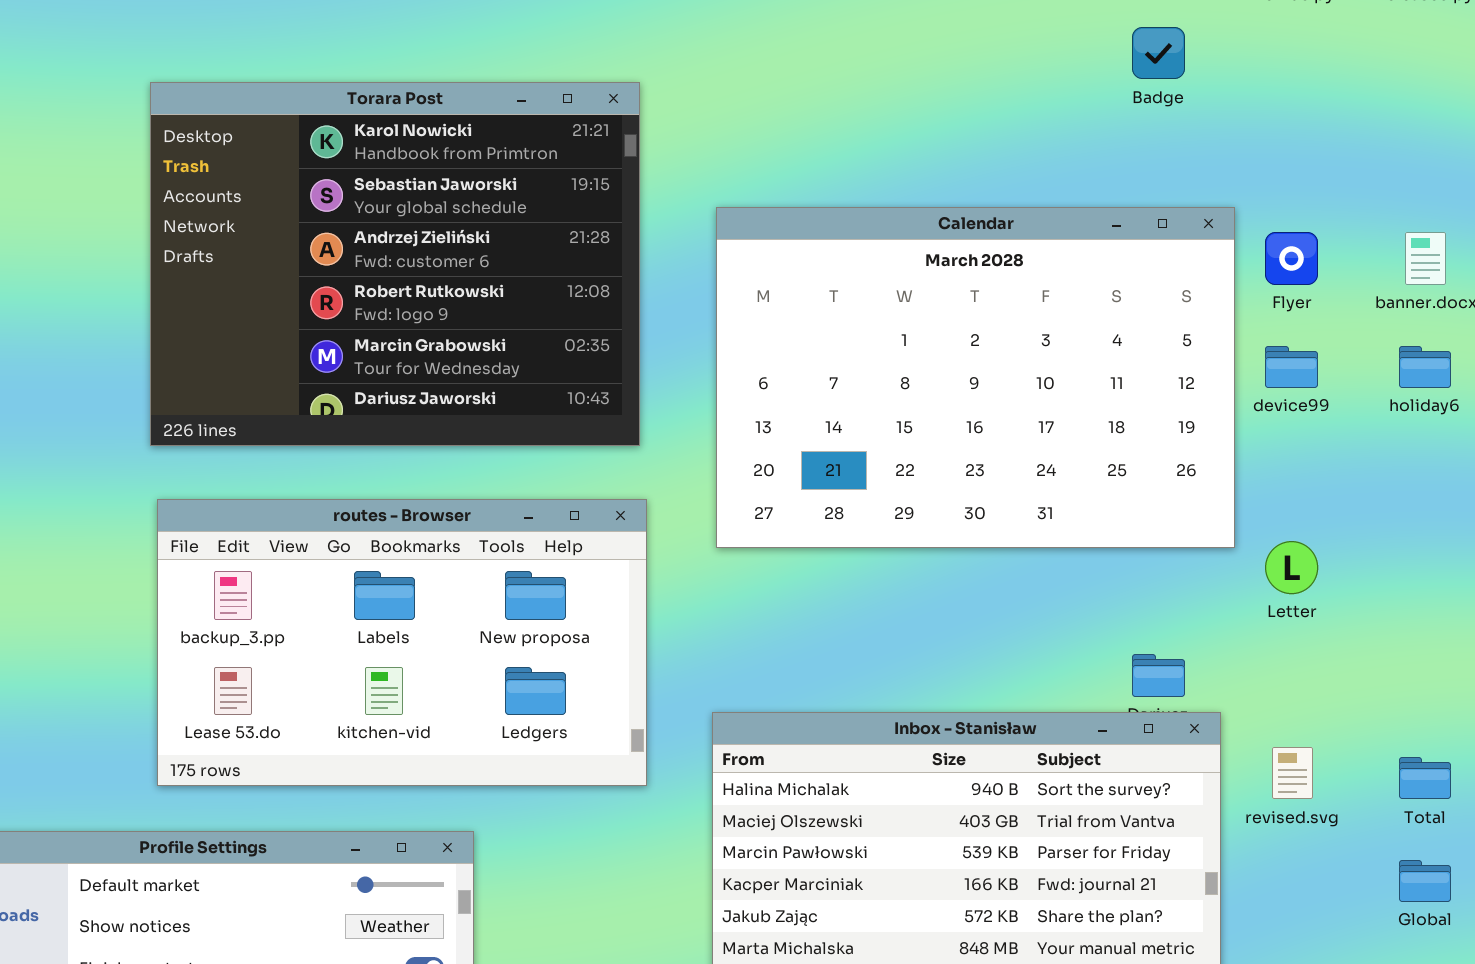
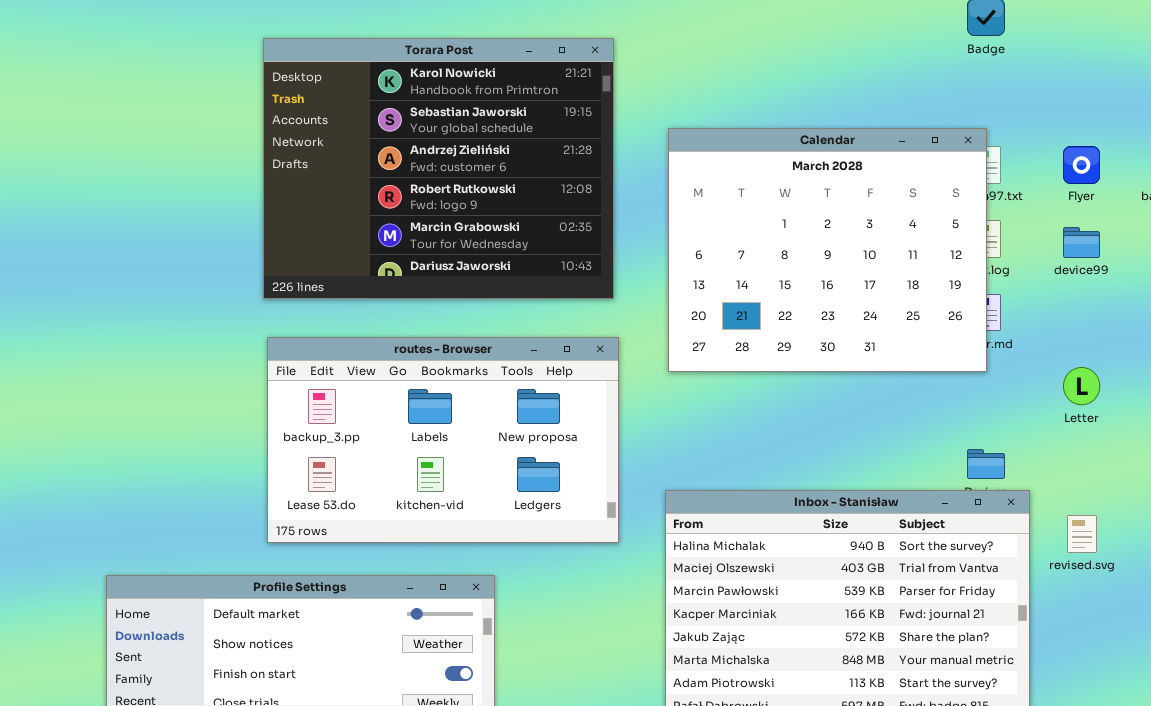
Calendar: [716,207,1235,548] -> [668,128,987,372], resized

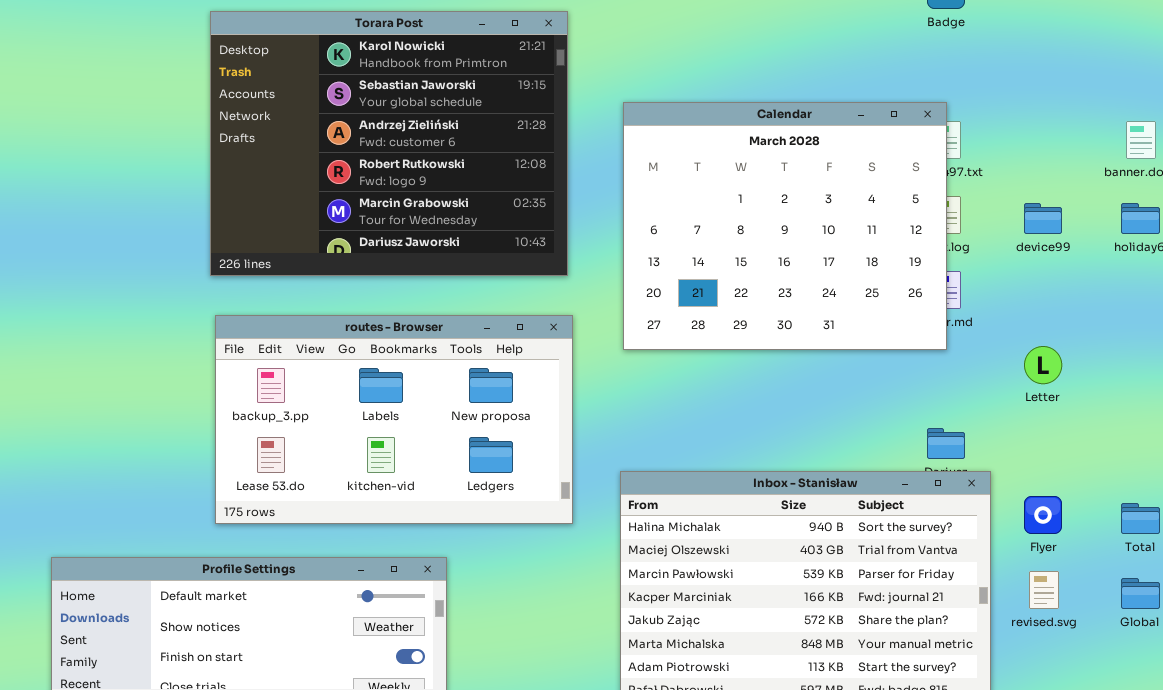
Flyer: [1063,146,1100,184] -> [1024,496,1062,534], moved
revised.svg: [1067,515,1097,553] -> [1029,571,1059,609], moved

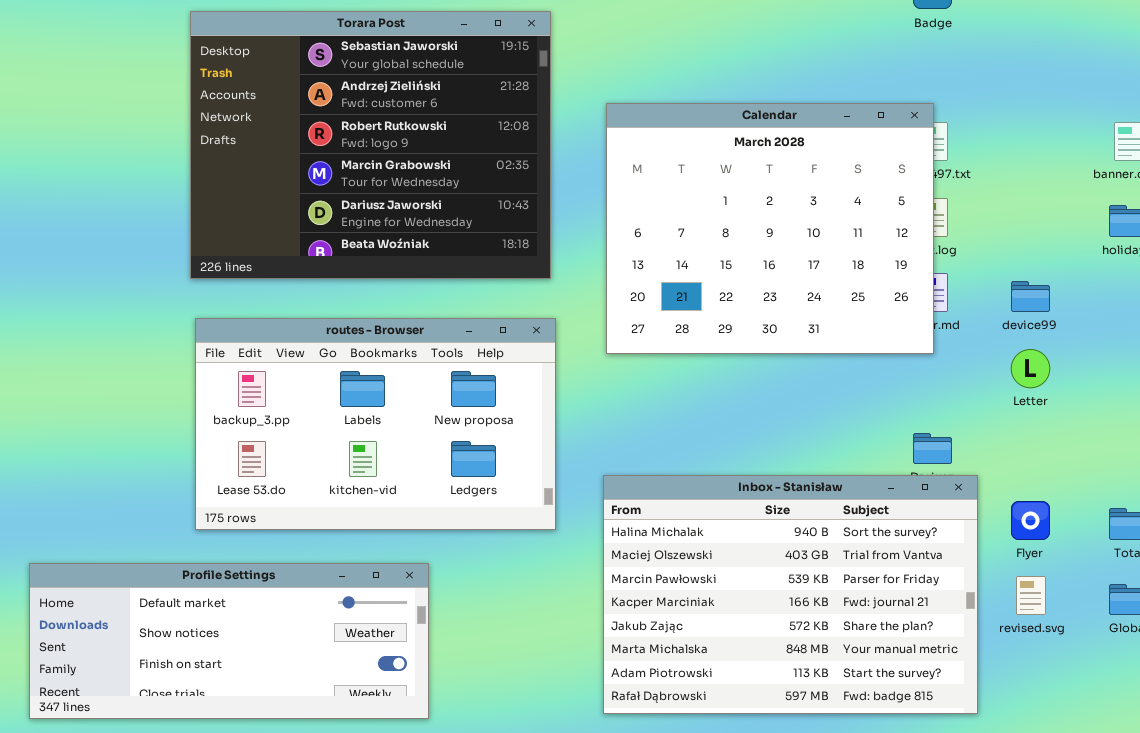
Torara Post: [210,11,568,276] -> [190,11,551,279], scrolled down 1 row
device99: [1024,203,1062,234] -> [1011,281,1050,312], moved

